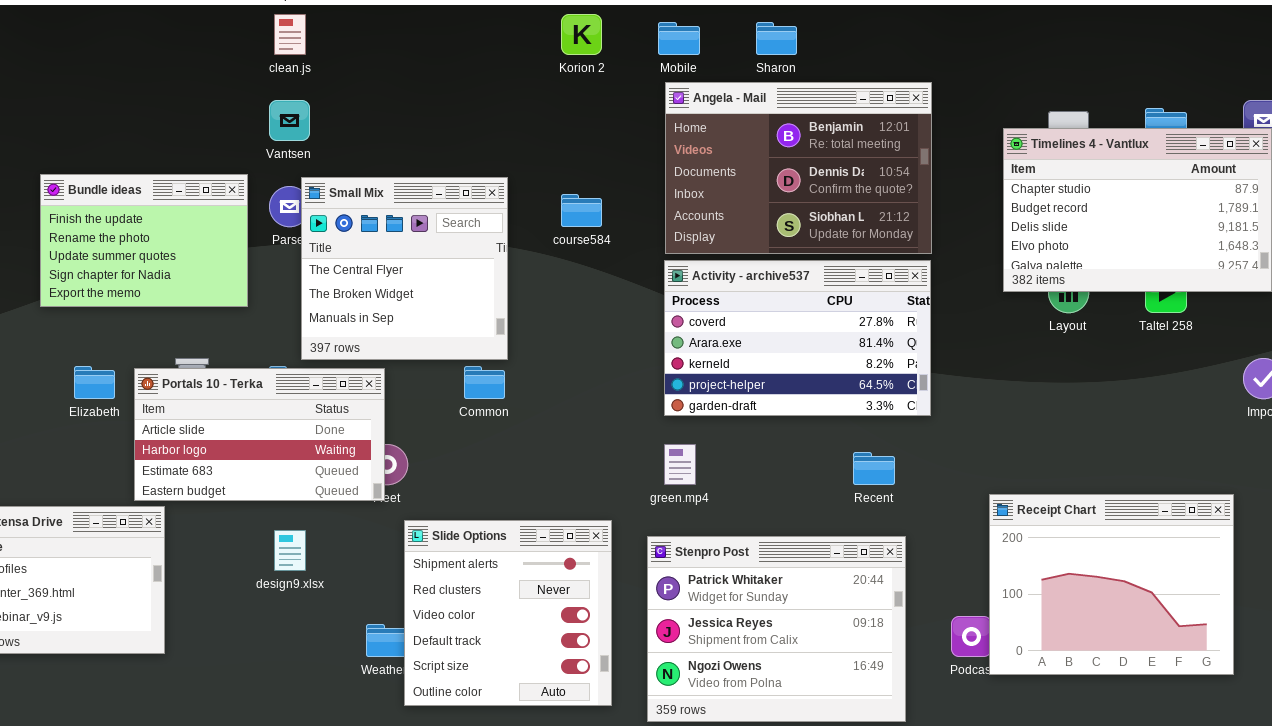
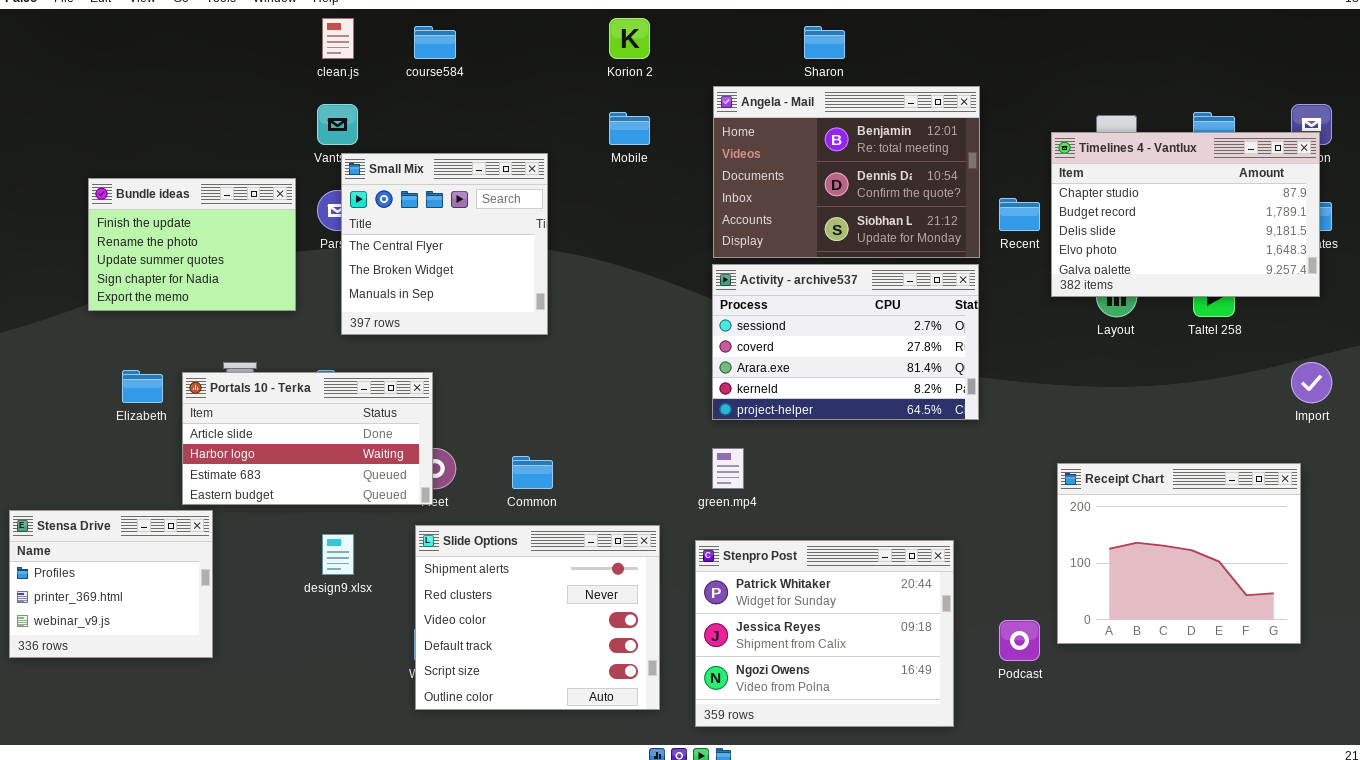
Mobile: [658,22,700,55] -> [609,112,650,145], moved
Small Mix: [301,177,508,360] -> [341,153,548,335], moved
course584: [561,194,602,227] -> [414,26,456,59], moved
Activity - archive537: [664,260,931,416] -> [712,264,979,420], scrolled up 1 row
Common: [464,366,505,399] -> [512,456,553,489], moved
Recent: [853,452,895,485] -> [999,198,1040,231], moved
Receipt Chart: [989,494,1234,675] -> [1057,463,1301,644], moved
Slide Options: [404,520,612,706] -> [415,525,660,710], resized

